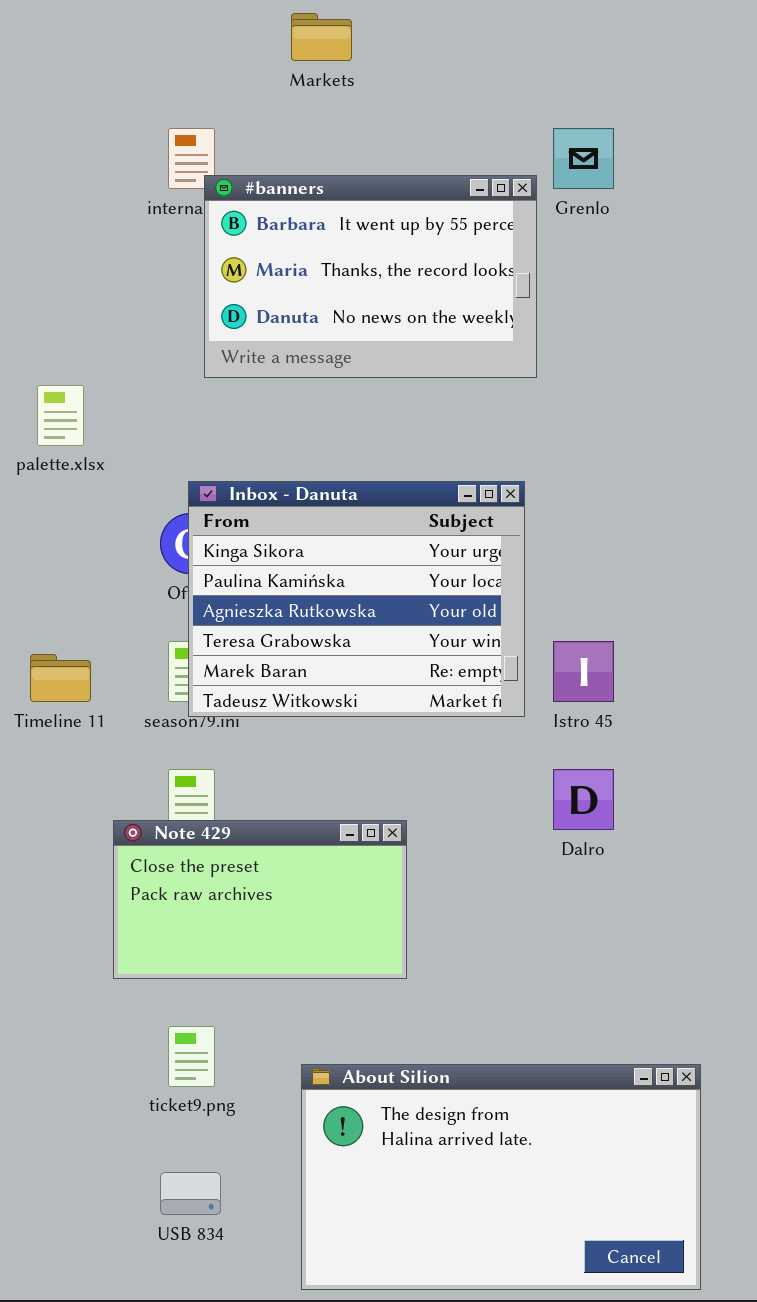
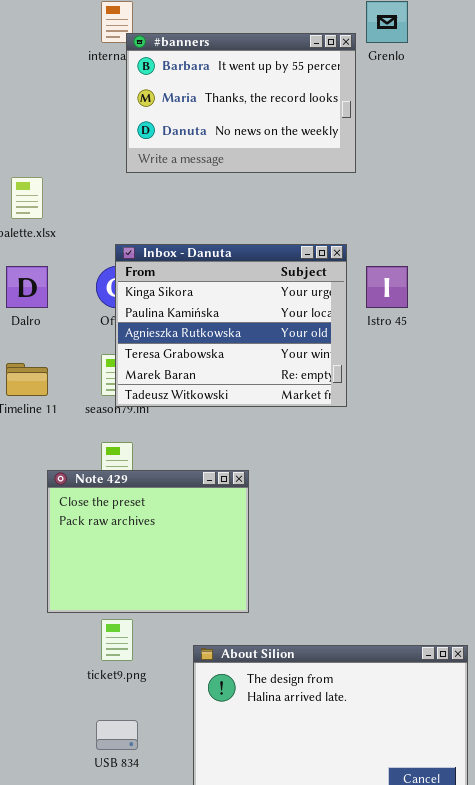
Istro 45: [553,641,614,702] -> [366,266,408,308], moved
Dalro: [553,769,614,830] -> [6,266,48,308], moved
Note 429: [113,820,407,979] -> [47,470,249,613], moved, resized

